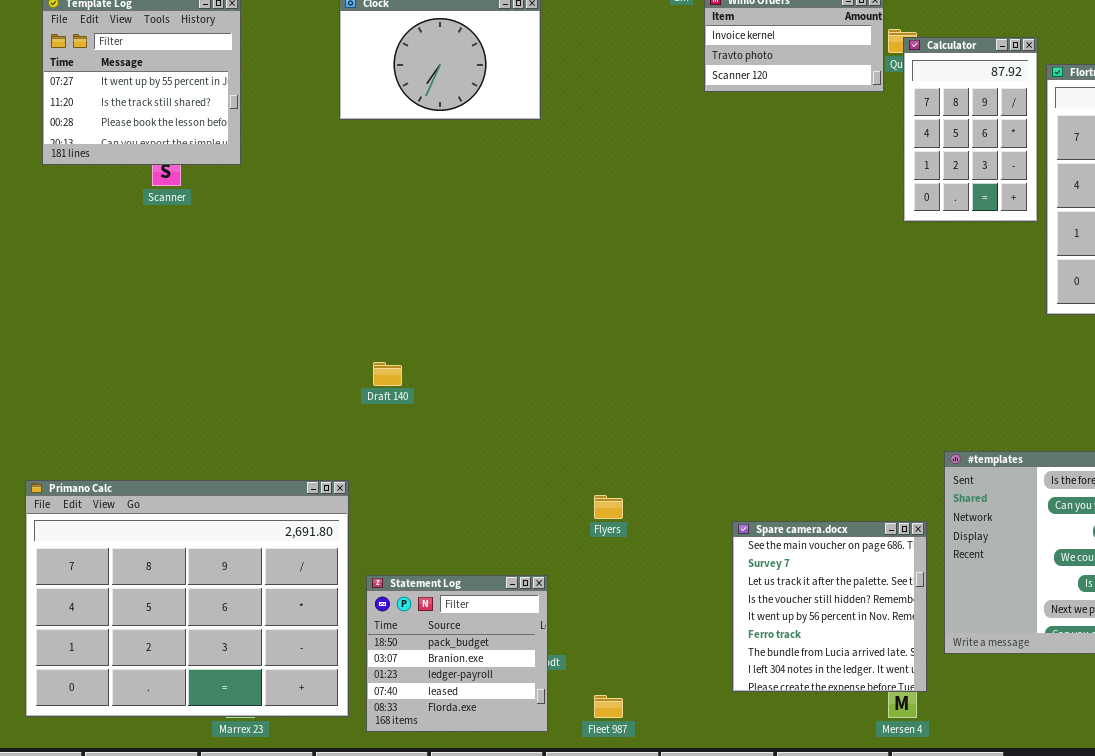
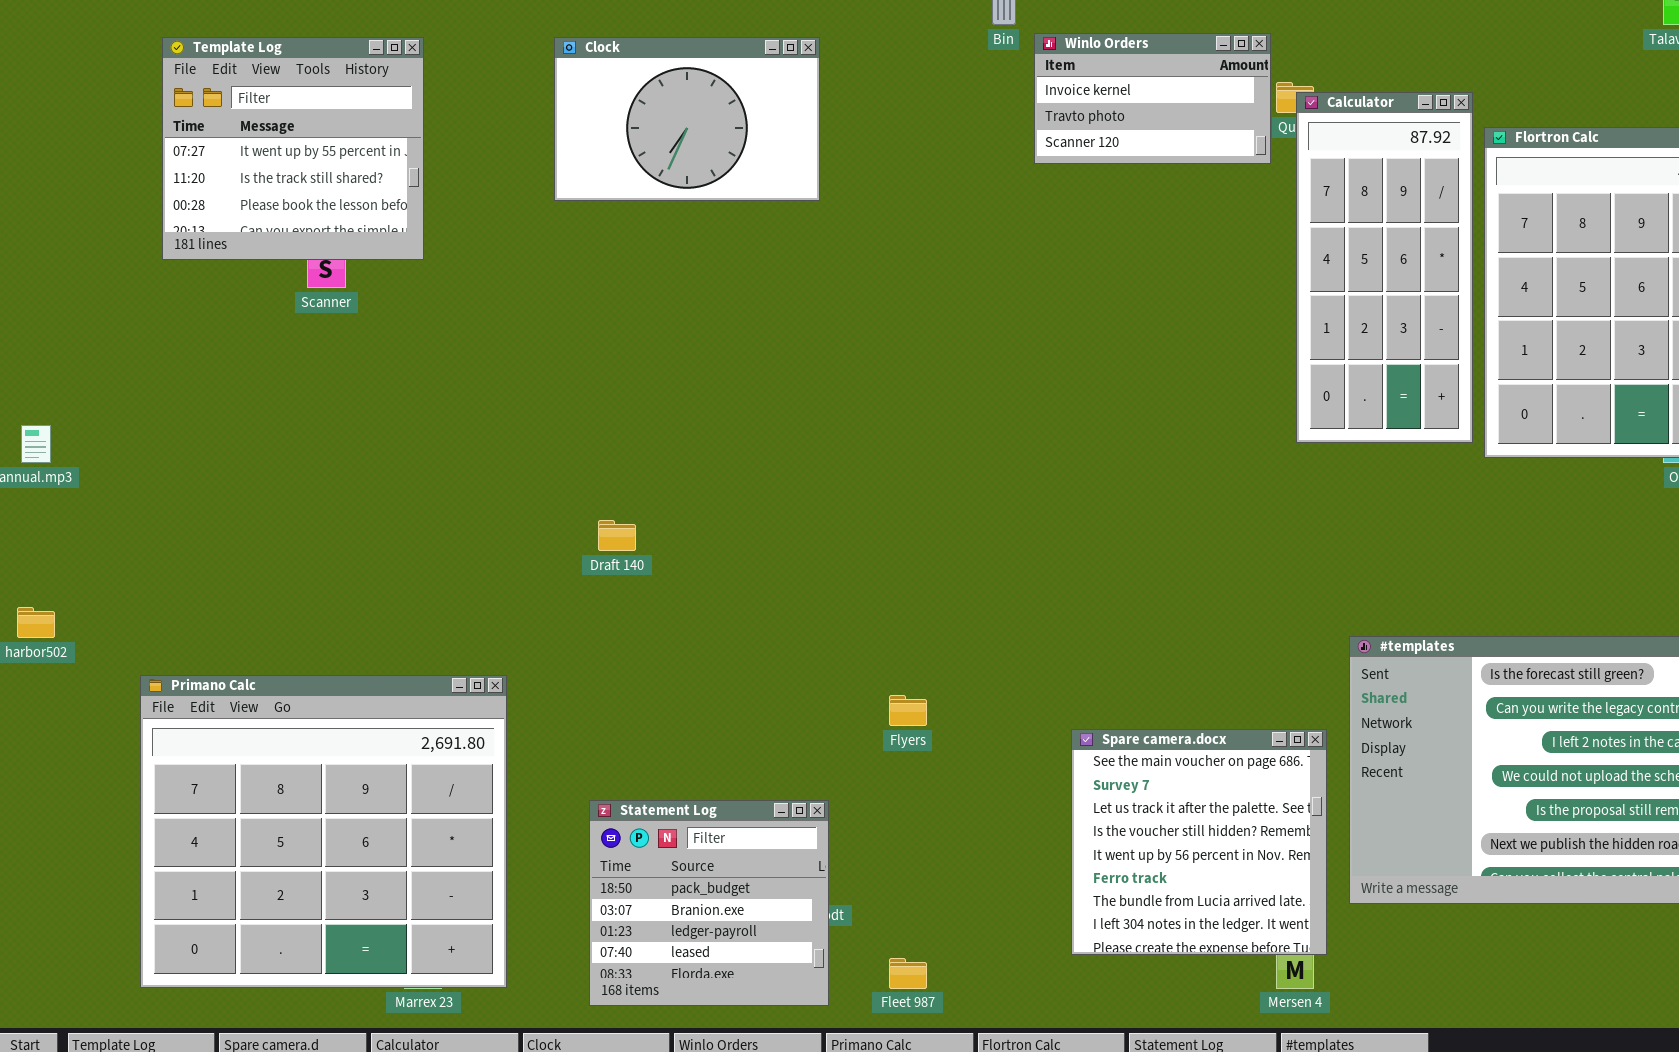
Calculator: [903,37,1038,222] -> [1296,92,1473,443], resized
Primano Calc: [25,480,349,717] -> [140,675,507,988], resized

